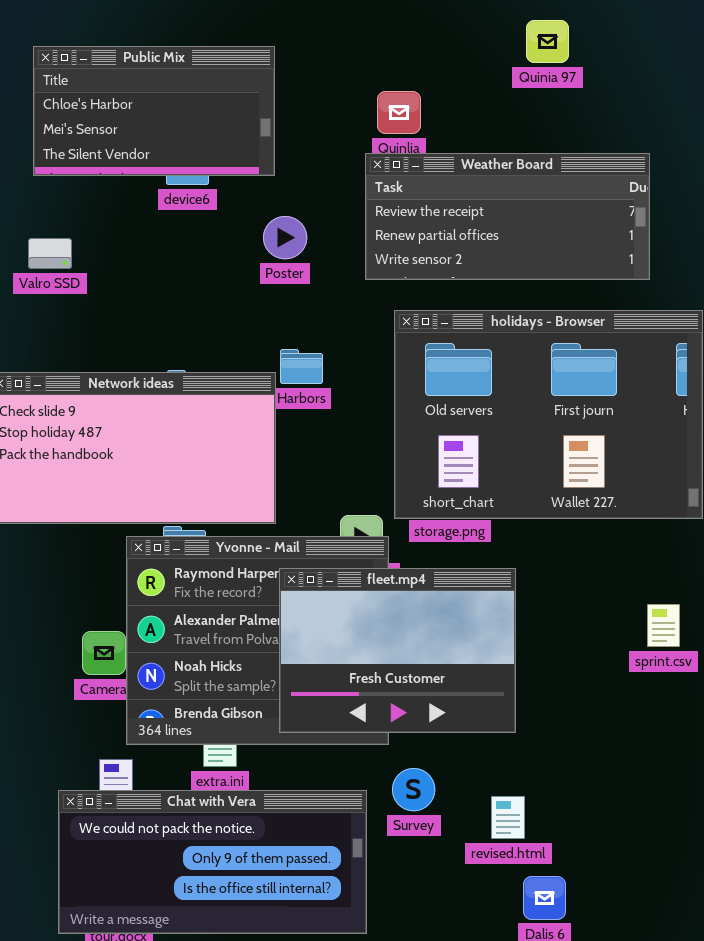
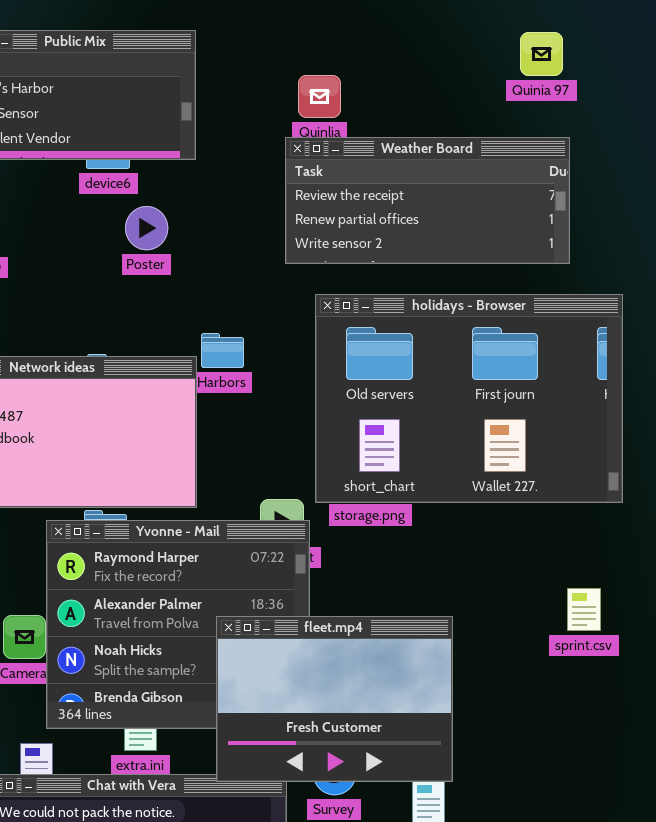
Quinia 97: [526,20,569,63] -> [520,32,563,76], moved
Poster: [263,216,307,259] -> [125,206,168,250], moved
fleet.mp4: [279,568,516,733] -> [216,616,453,782], moved

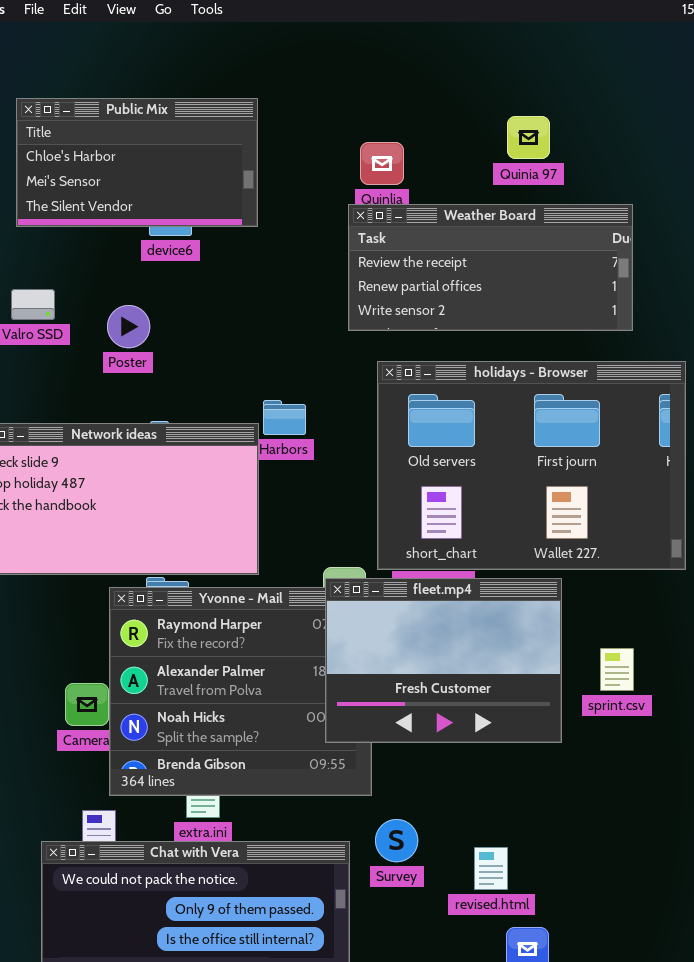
Quinia 97: [520,32,563,76] -> [507,116,550,159], moved
Poster: [125,206,168,250] -> [107,305,150,348], moved
sprint.csv: [567,588,601,631] -> [600,648,634,691], moved
fleet.mp4: [216,616,453,782] -> [325,578,562,743], moved

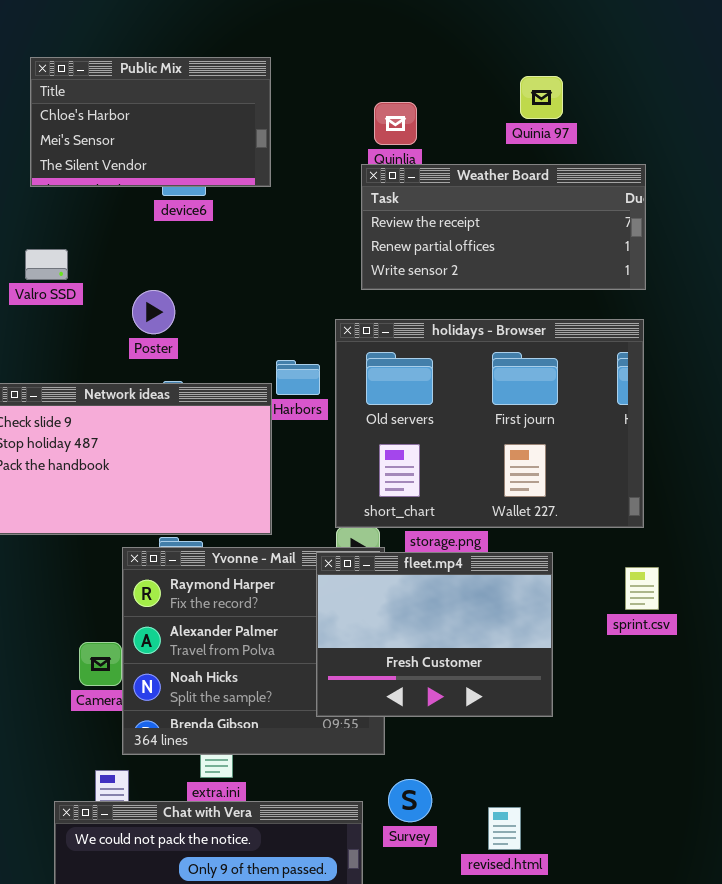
Poster: [107,305,150,348] -> [132,290,175,334], moved
holidays - Browser: [377,361,686,570] -> [335,319,644,528], moved
fleet.mp4: [325,578,562,743] -> [316,552,553,717], moved
sprint.csv: [600,648,634,691] -> [625,567,659,610], moved

